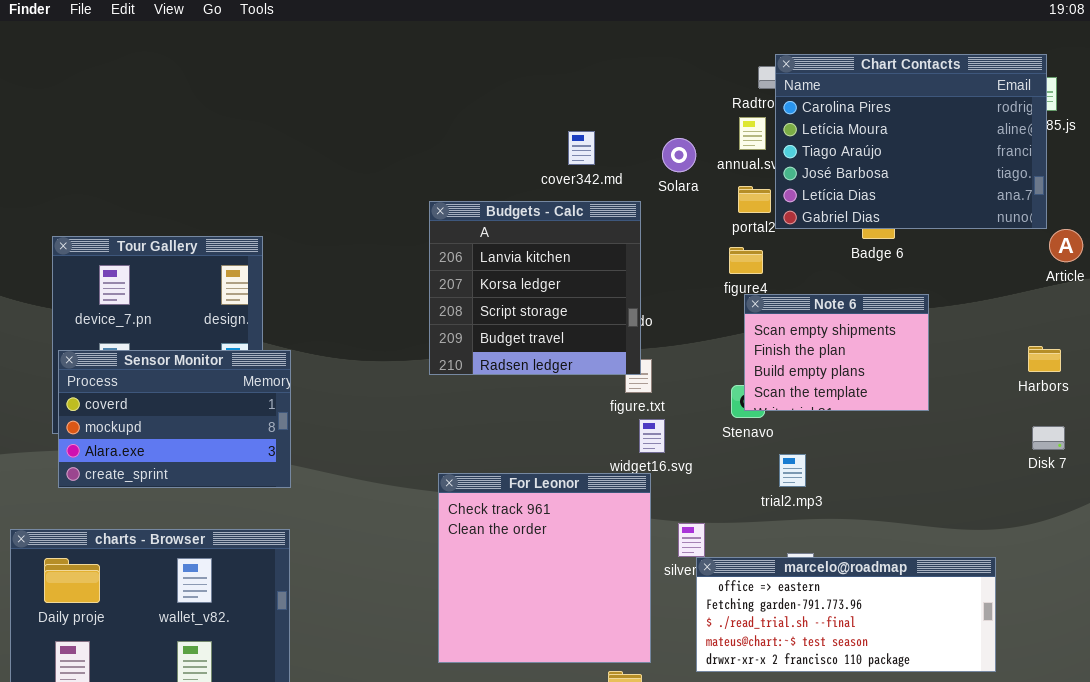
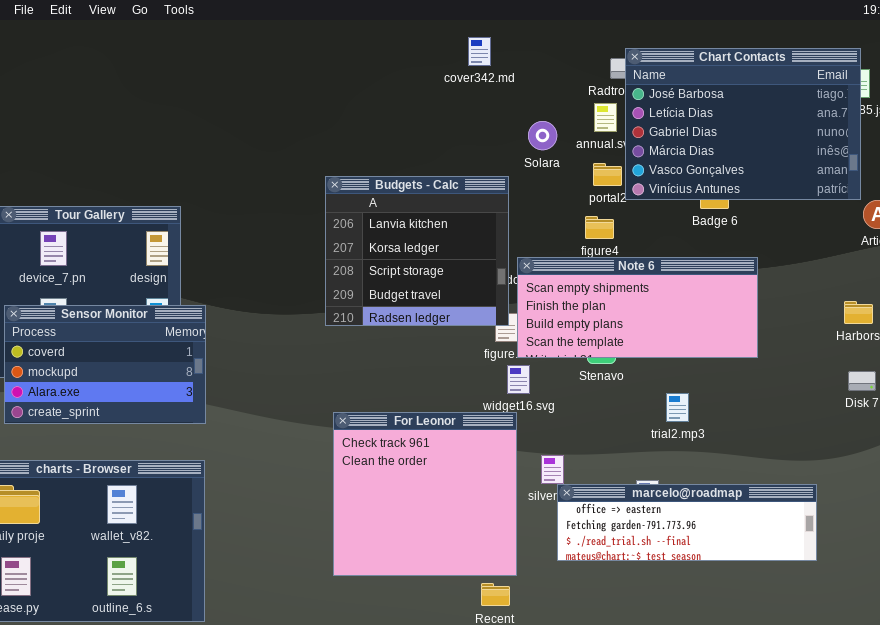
Chart Contacts: [775,54,1047,229] -> [625,48,861,200], scrolled down 3 rows
cover342.md: [568,131,595,165] -> [468,37,491,66], moved
Note 6: [744,294,929,411] -> [517,257,758,358], resized
trial2.mp3: [779,454,806,487] -> [666,393,689,422], moved
marcelo@roadmap: [696,557,996,672] -> [557,484,817,561], resized

